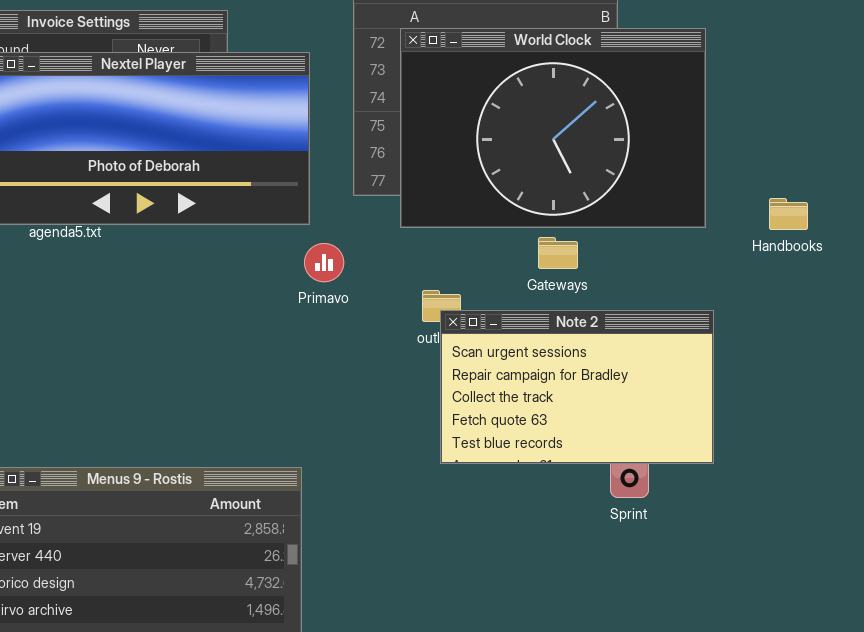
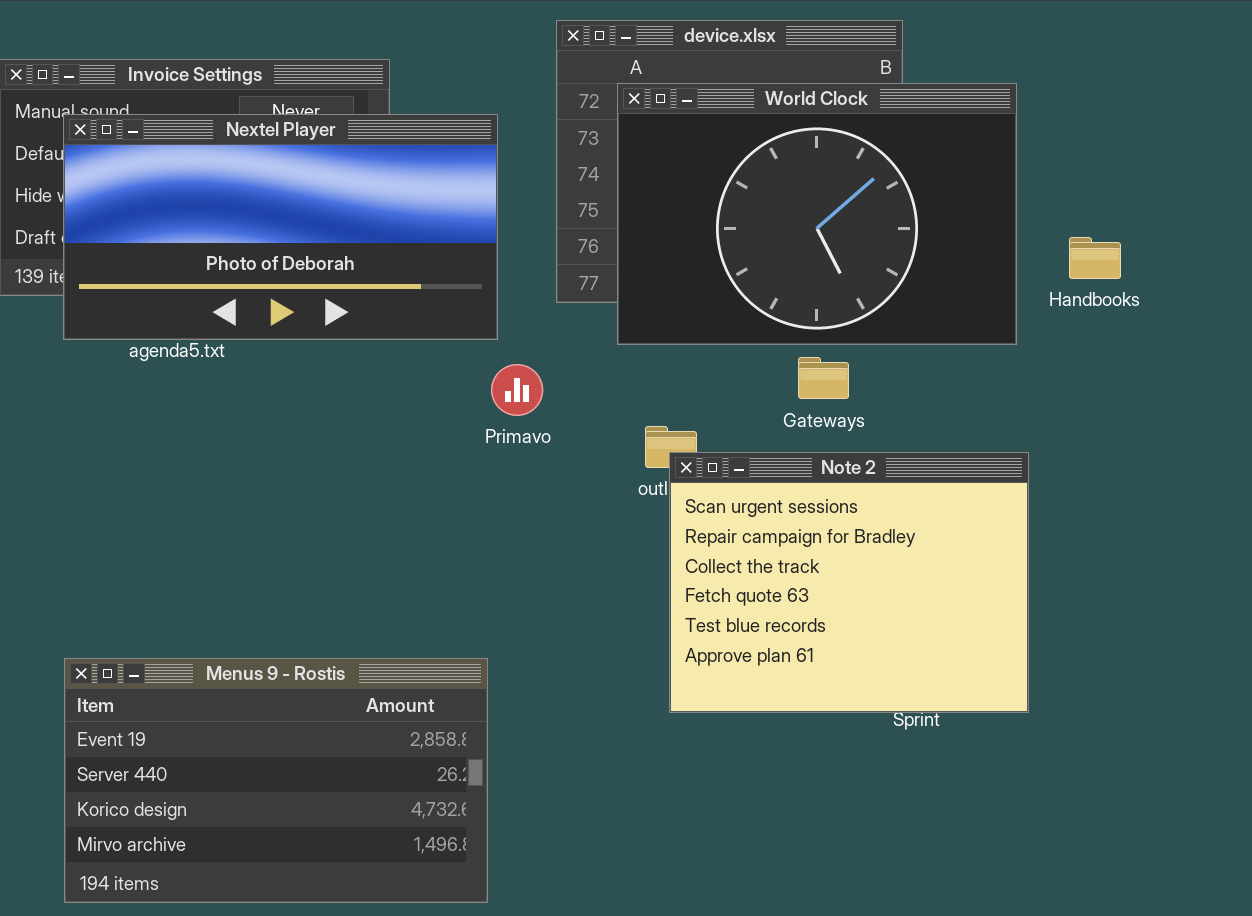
Handbooks: [769,198,808,230] -> [1069,237,1121,279], moved
Note 2: [440,310,714,464] -> [669,452,1029,713], resized

